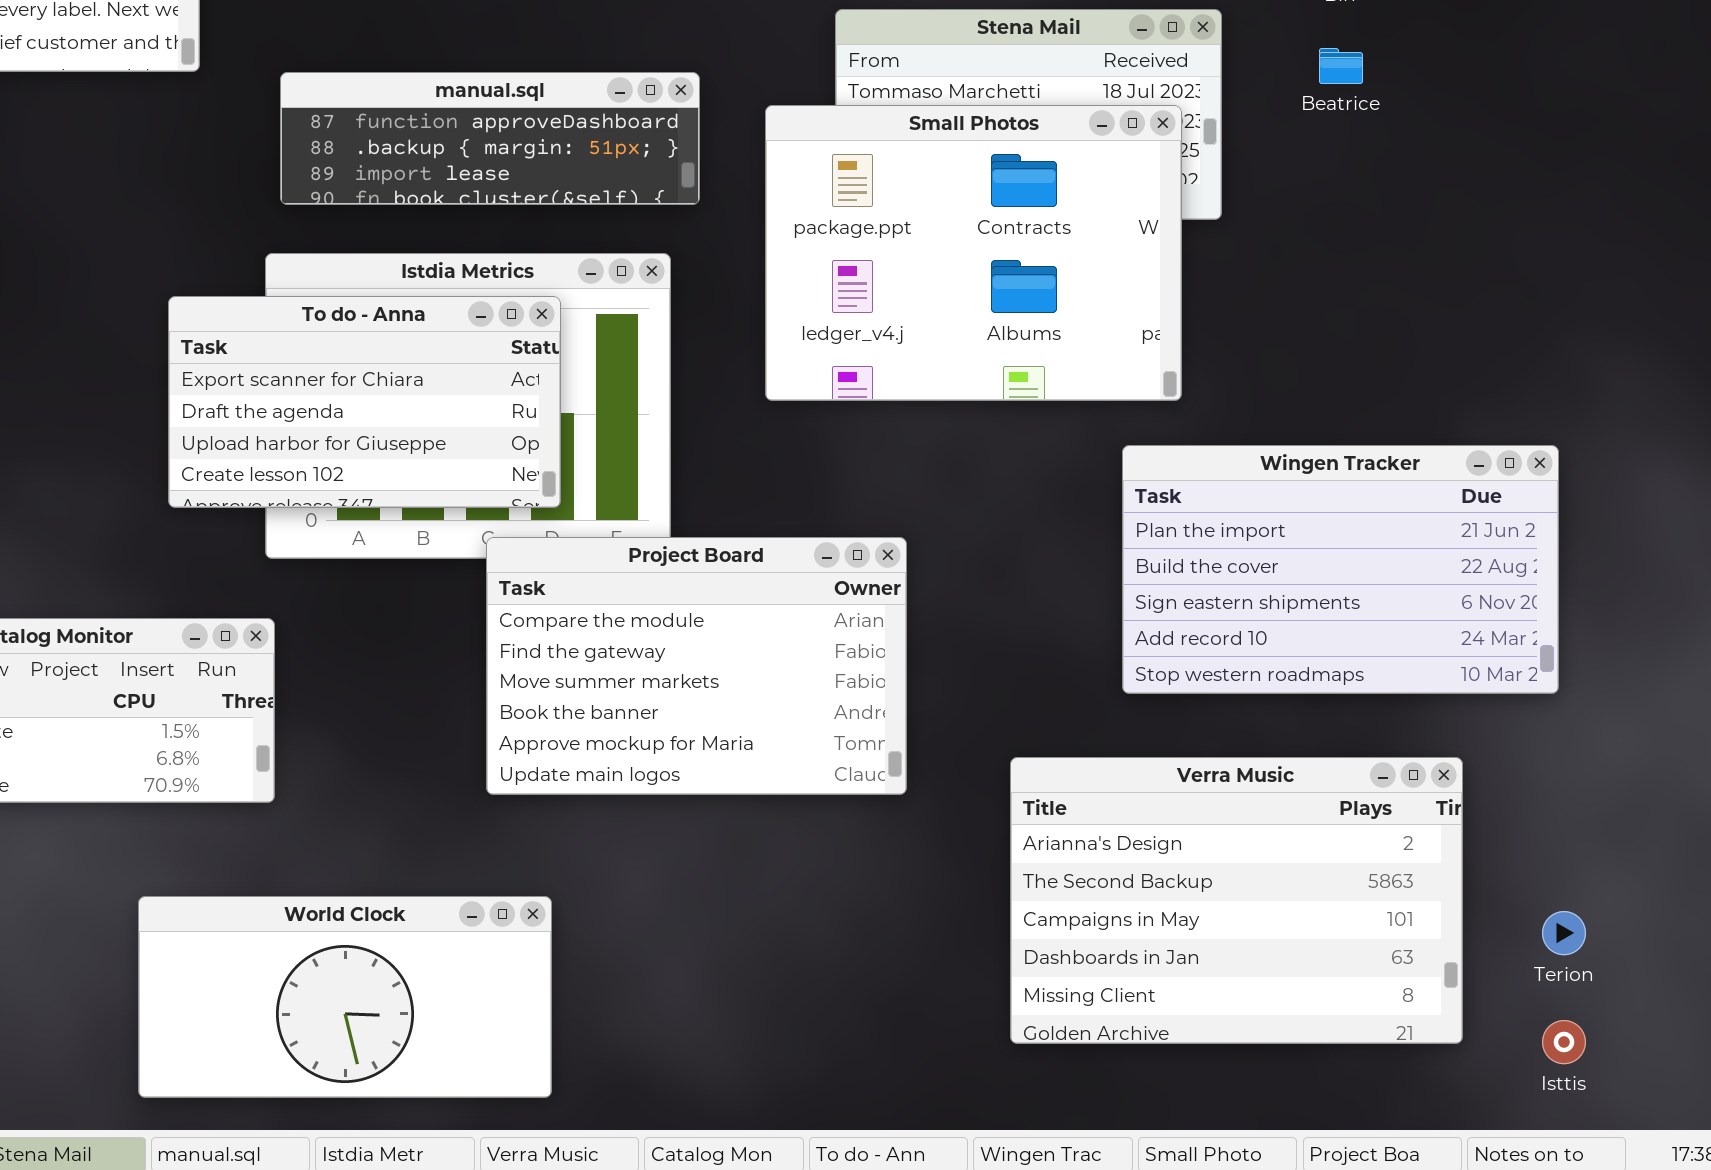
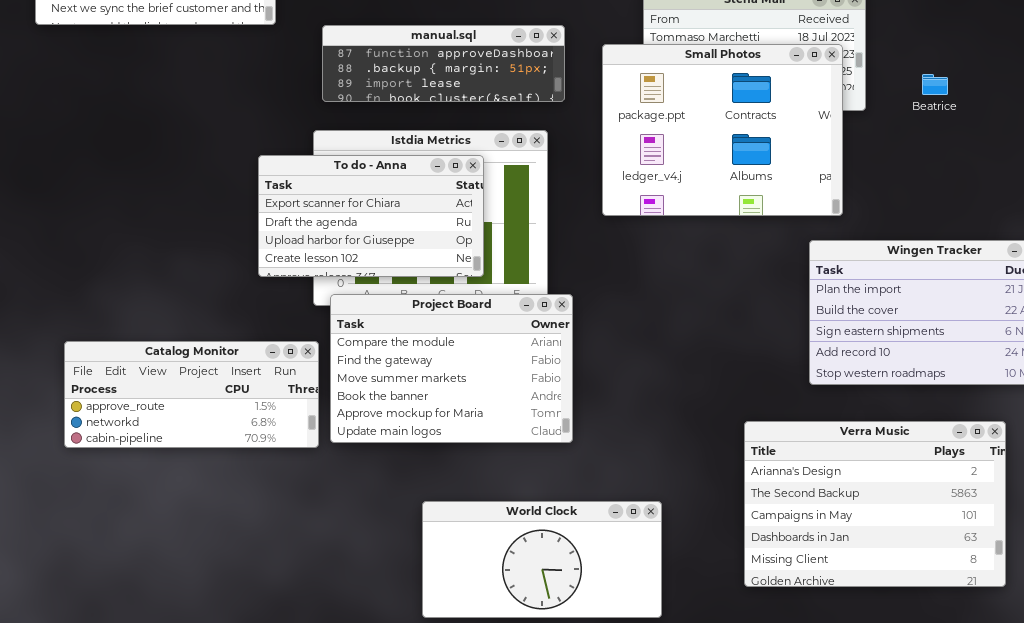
Beatrice: [1319,48,1363,84] -> [922,74,948,95], moved
Project Board: [486,537,907,795] -> [330,294,573,443], moved
World Clock: [138,896,552,1098] -> [422,501,662,618], moved

